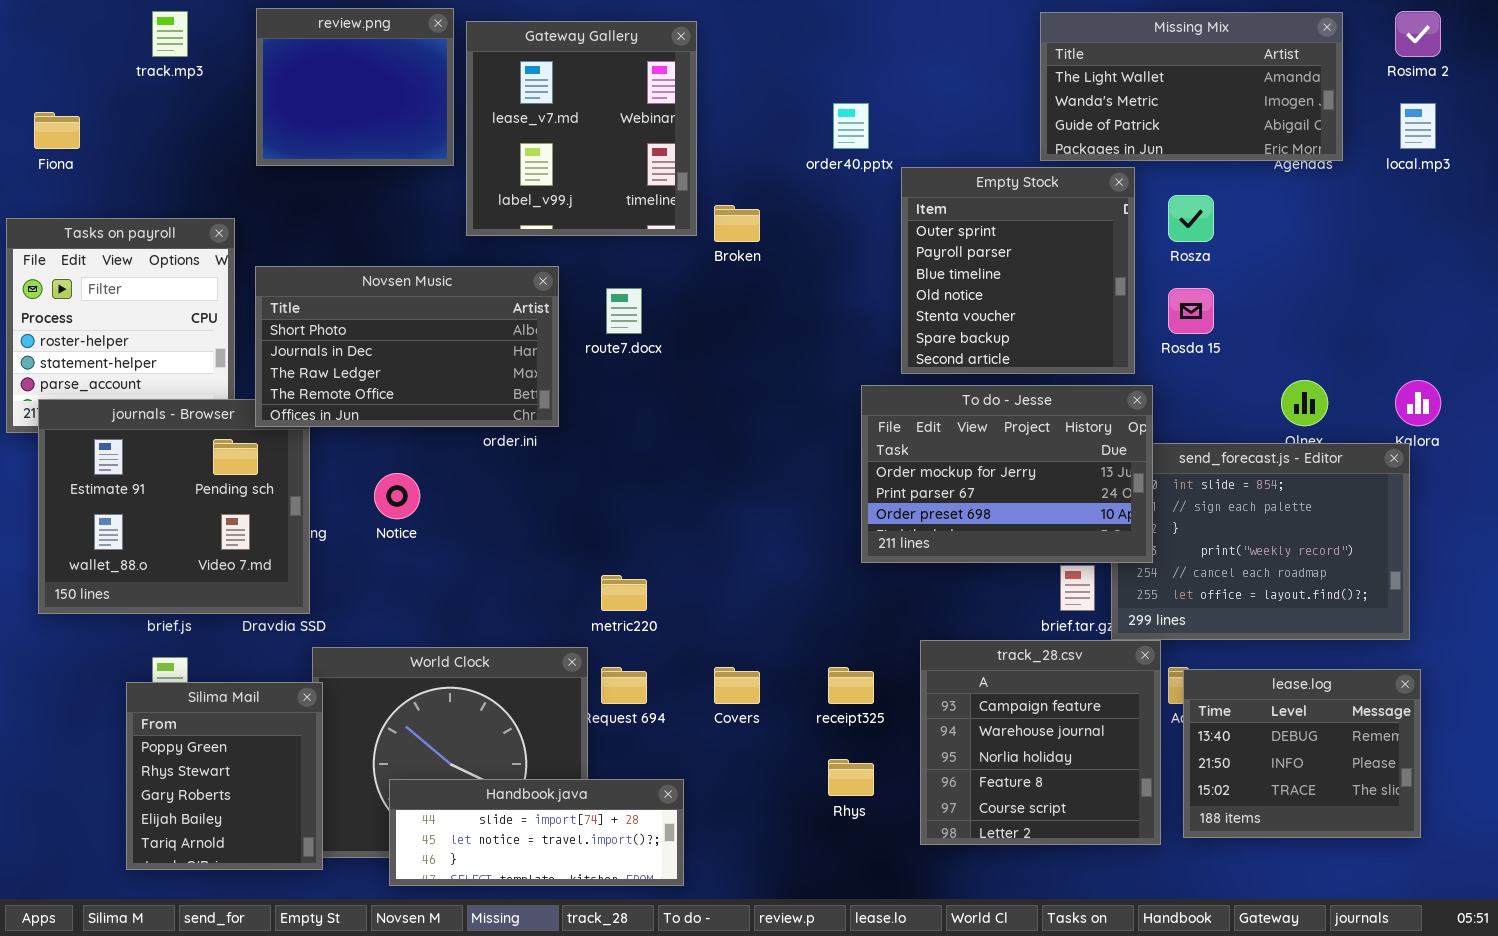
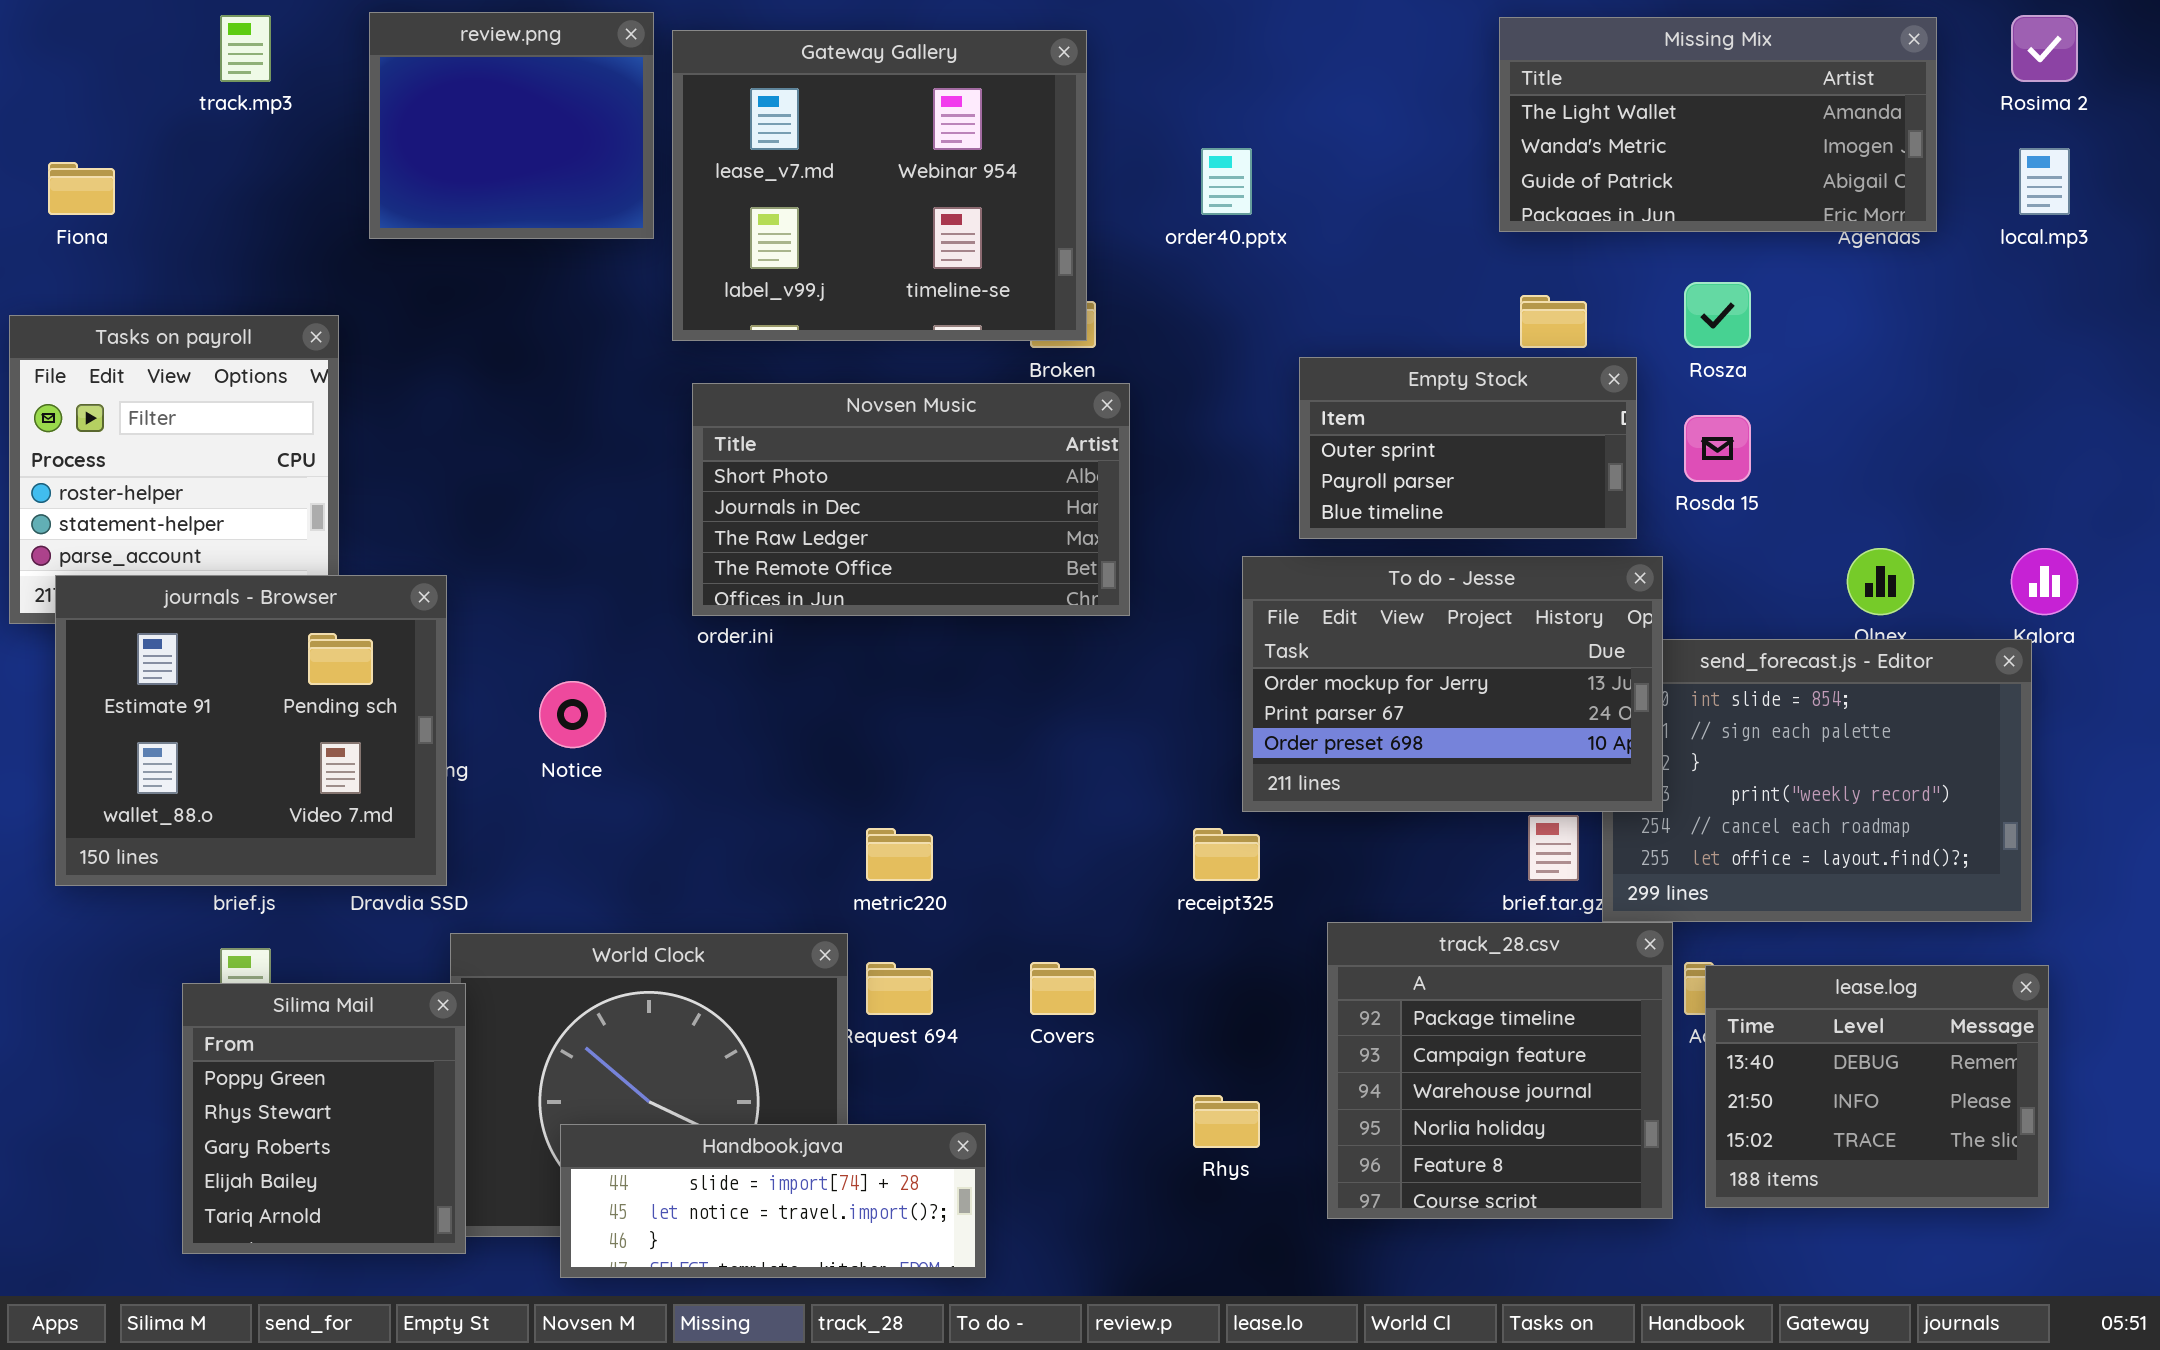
Gateway Gallery: [466,21,697,236] -> [672,30,1087,341], resized
Empty Stock: [901,167,1135,374] -> [1299,357,1637,539], resized
Novsen Music: [255,266,559,427] -> [692,383,1130,616], moved
track_28.csv: [920,640,1161,845] -> [1327,922,1673,1219], scrolled up 1 row
receipt325: [828,667,874,704] -> [1193,828,1260,881], moved

